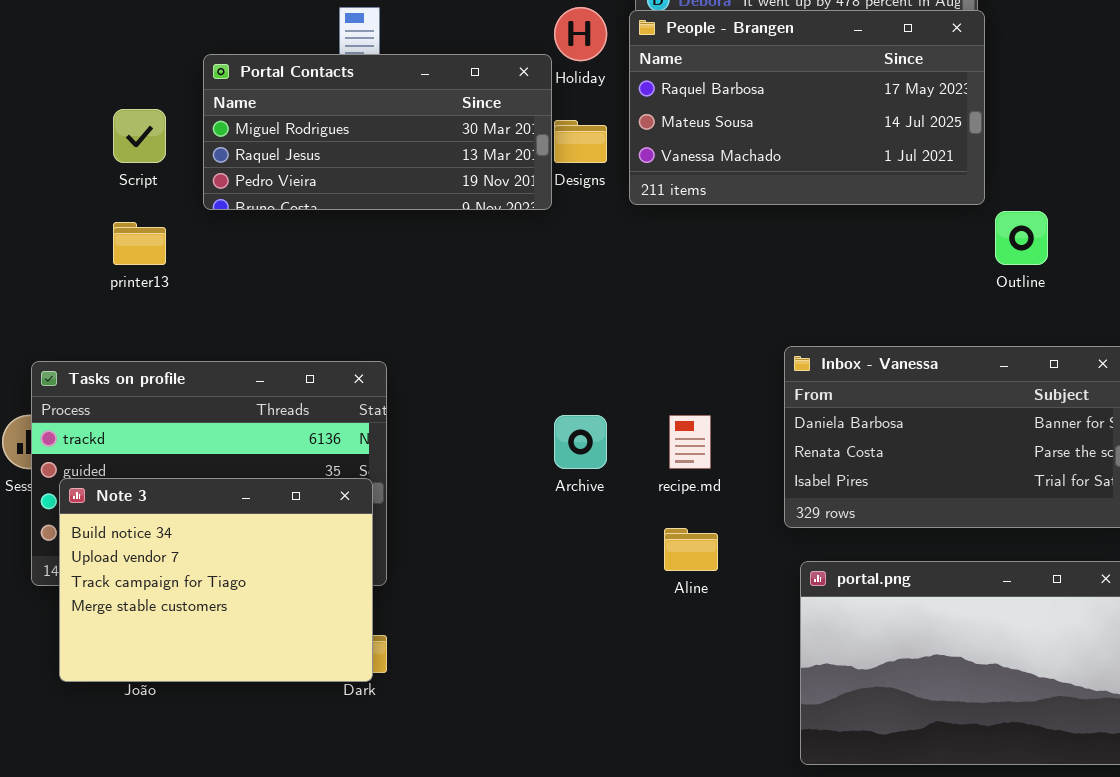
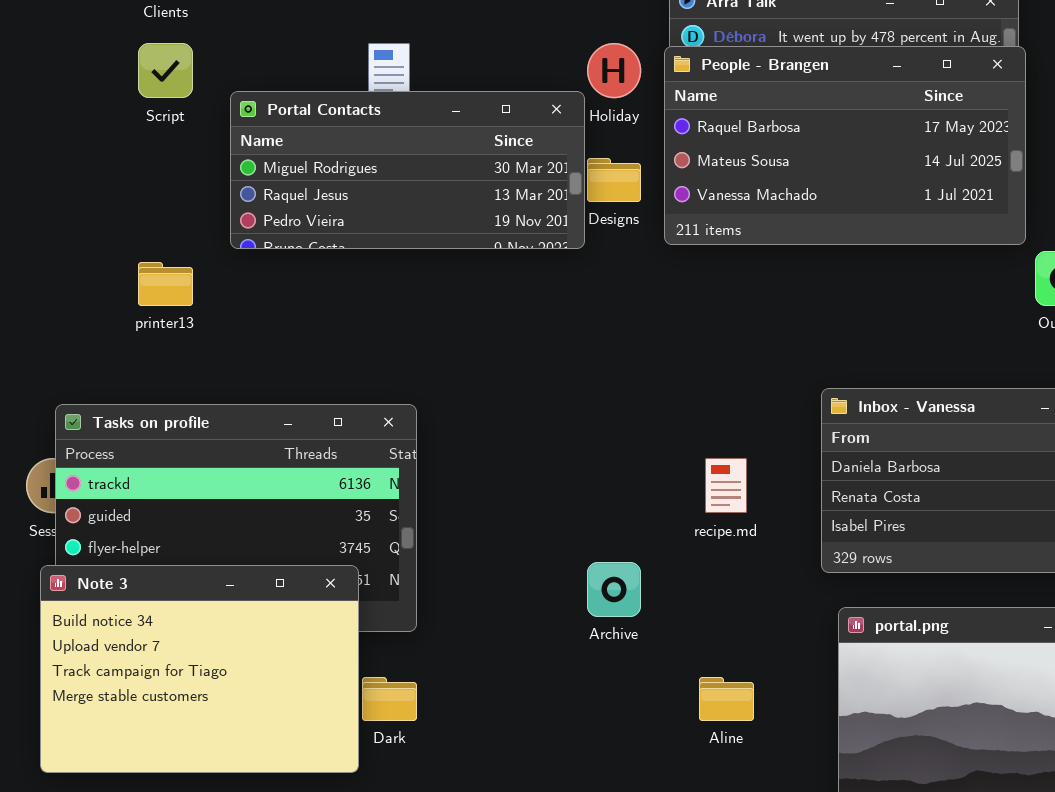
Script: [113,109,166,163] -> [138,43,193,98], moved
Archive: [554,415,607,469] -> [587,562,641,617], moved
Note 3: [59,478,373,682] -> [40,565,359,773], moved
Aline: [664,528,718,571] -> [699,677,754,721], moved

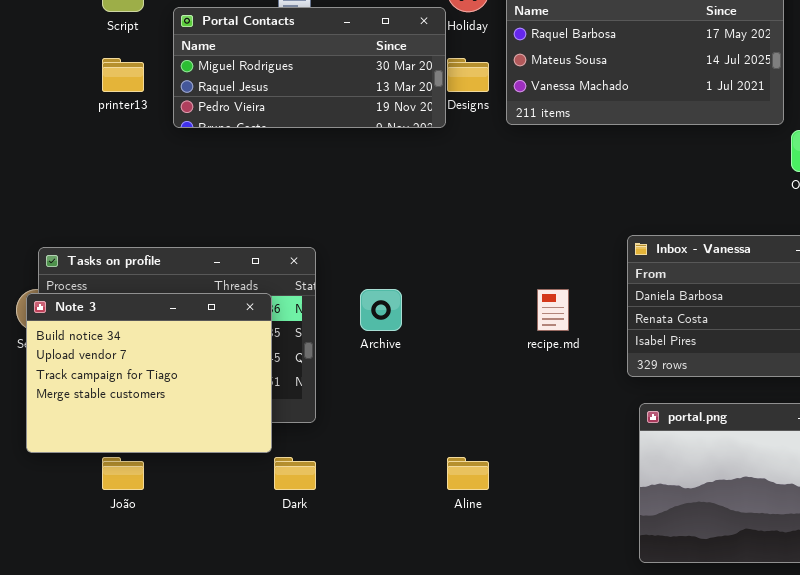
printer13: [138,262,193,306] -> [102,58,144,92], moved
Archive: [587,562,641,617] -> [360,289,402,331], moved
Note 3: [40,565,359,773] -> [26,293,272,453], moved
Aline: [699,677,754,721] -> [447,457,489,490], moved

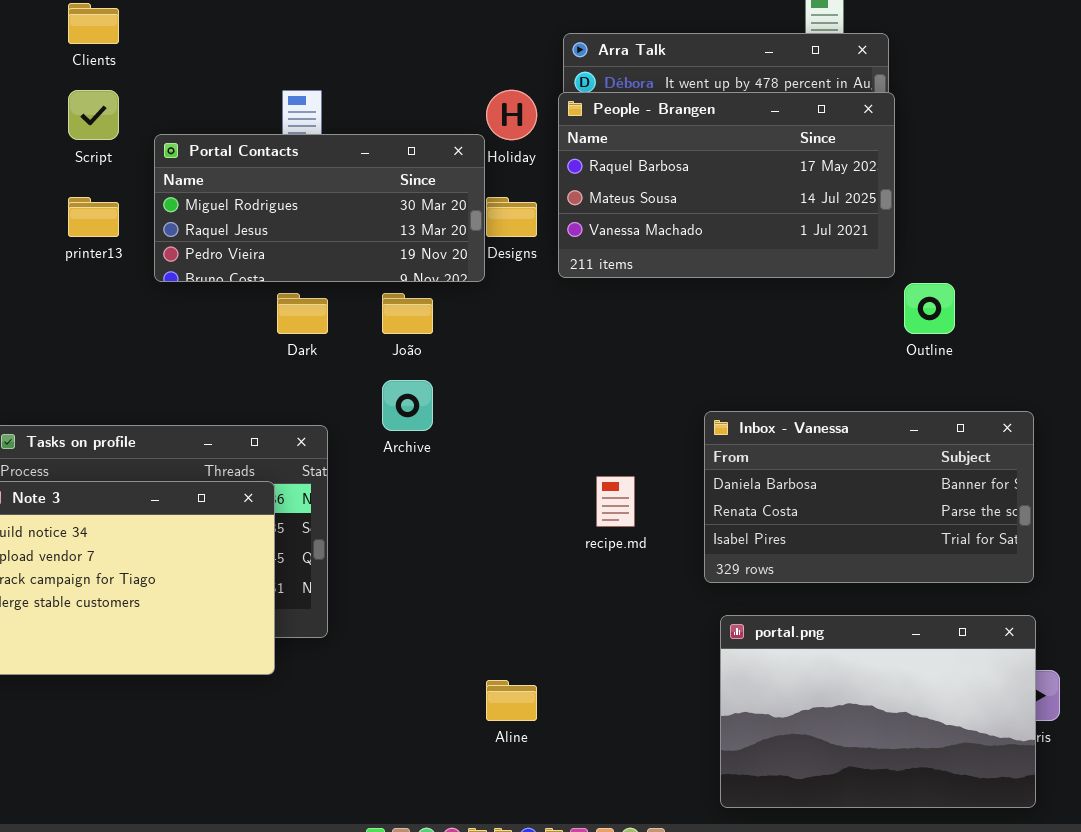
Archive: [360,289,402,331] -> [382,380,433,431], moved
João: [102,457,144,490] -> [382,293,433,334], moved
Dark: [274,457,316,490] -> [277,293,328,334], moved

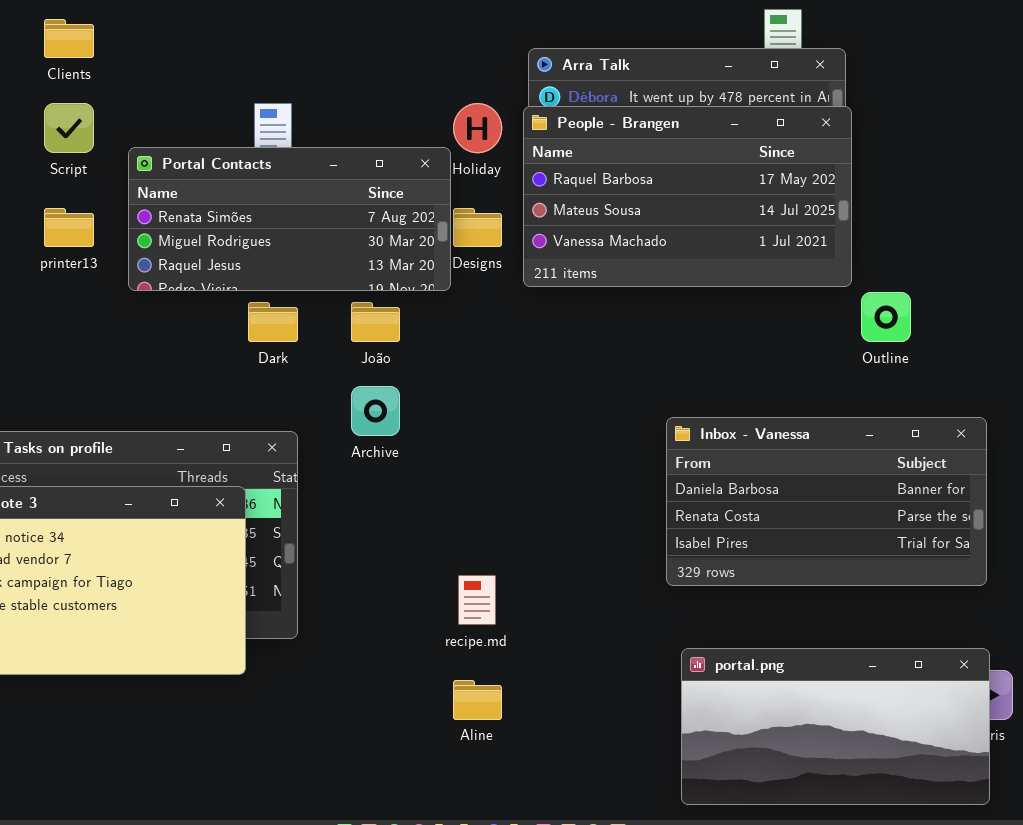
Portal Contacts: [154,134,485,282] -> [128,147,451,291], scrolled up 1 row
recipe.md: [596,476,635,527] -> [458,575,496,625], moved
portal.png: [720,615,1036,808] -> [681,648,990,805], resized

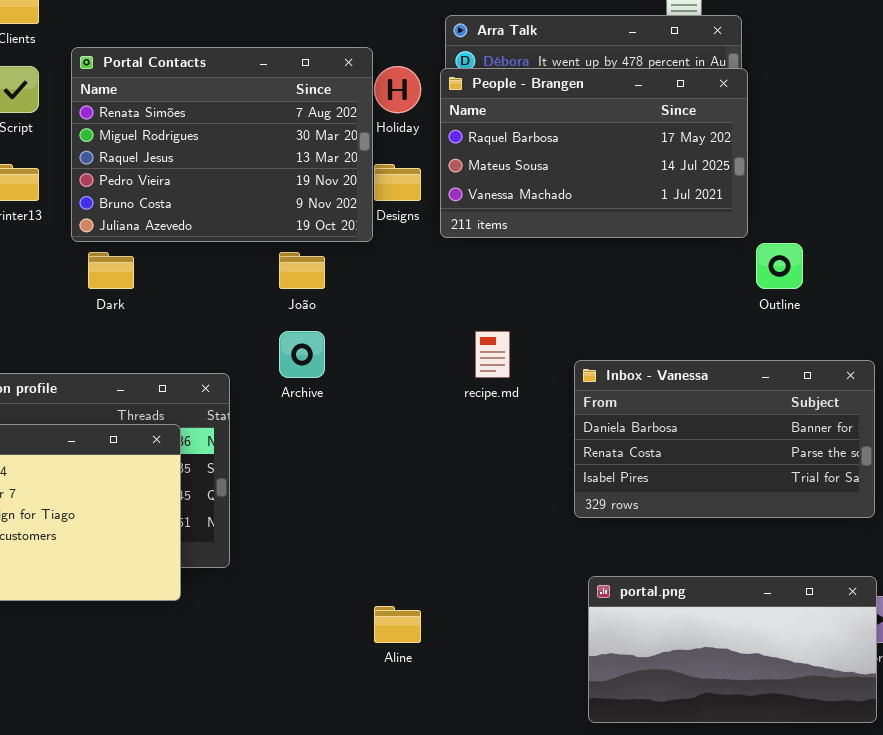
Portal Contacts: [128,147,451,291] -> [71,47,373,242], resized
Dark: [248,302,298,342] -> [88,252,134,289], moved
recipe.md: [458,575,496,625] -> [475,331,510,378], moved

